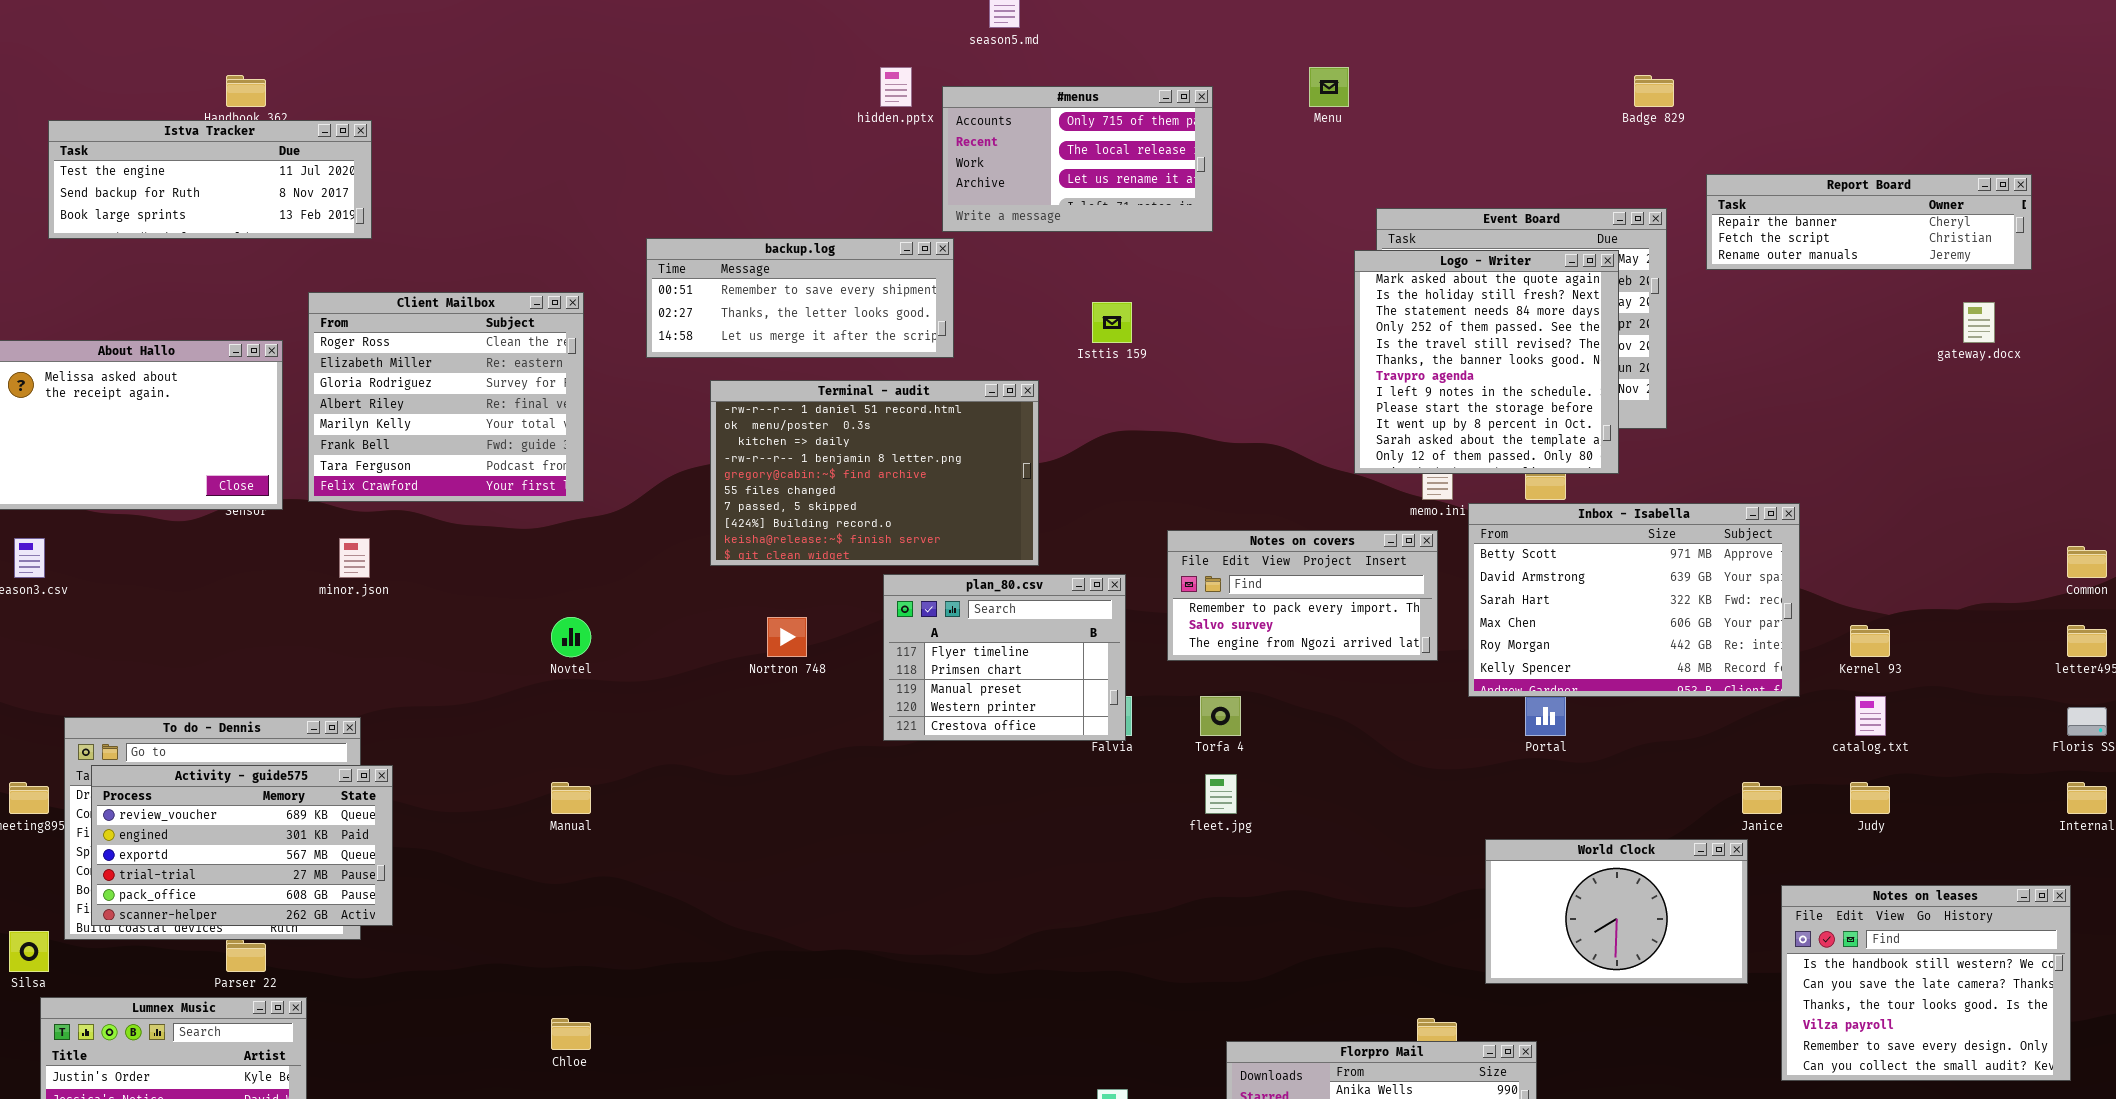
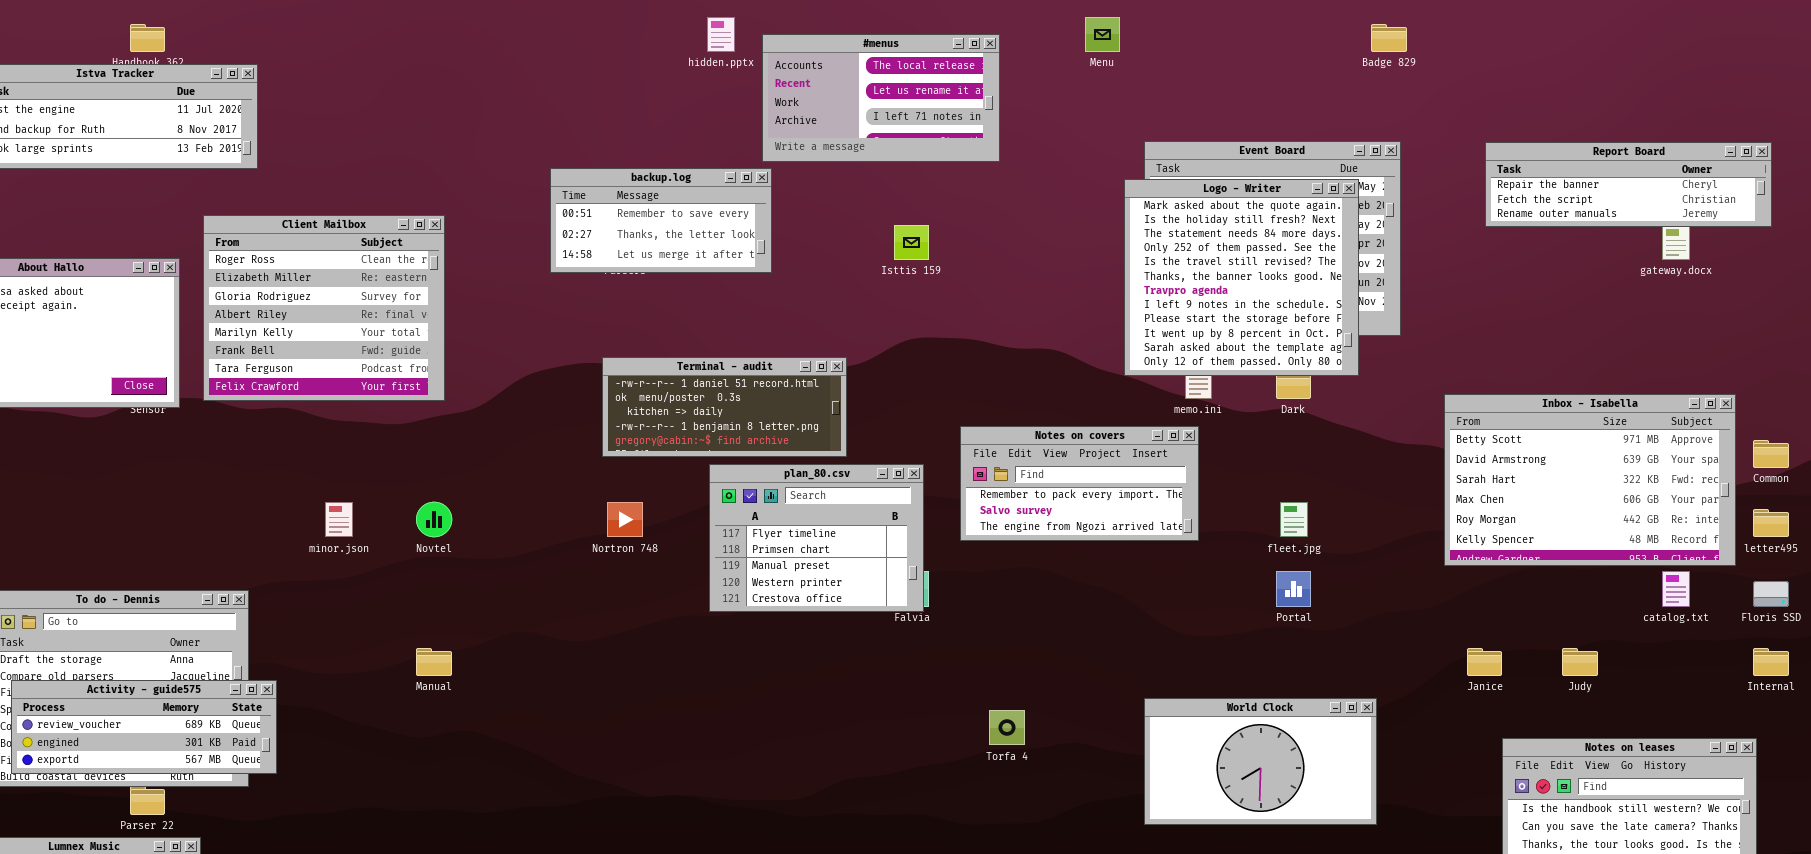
#menus: [942,86,1213,232] -> [762,34,1000,162], scrolled down 1 row
Report Board: [1706,174,2032,270] -> [1485,142,1772,227], moved
backup.log: [646,238,954,358] -> [550,168,772,273], resized
Terminal - audit: [710,380,1039,566] -> [602,357,847,457], resized
Inbox - Isabella: [1468,503,1800,697] -> [1444,394,1736,566], moved
minor.json: [339,538,370,578] -> [325,502,353,537], moved
Torfa 4: [1200,696,1241,736] -> [989,710,1025,745], moved
catalog.txt: [1855,696,1886,736] -> [1662,571,1690,607], moved
Activity - guide575: [91,765,393,926] -> [11,680,277,774], resized
fleet.jpg: [1205,774,1237,814] -> [1280,502,1308,537], moved
World Clock: [1485,839,1748,984] -> [1144,698,1377,825], moved

